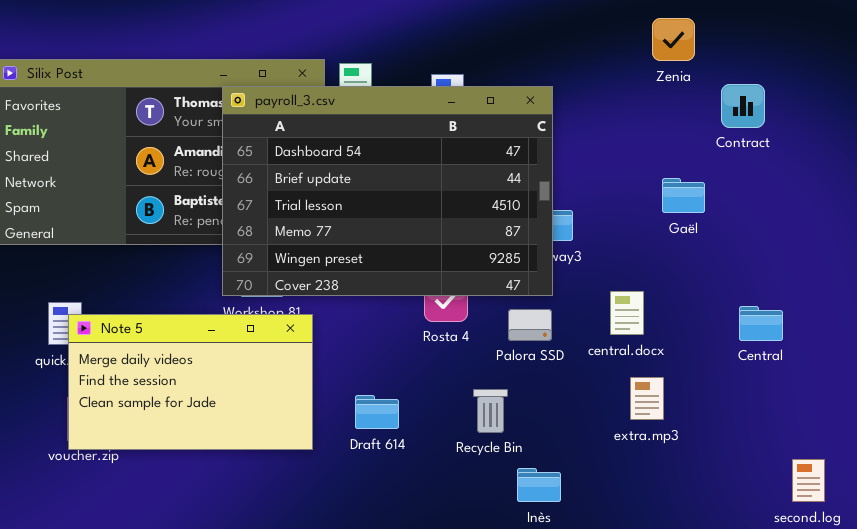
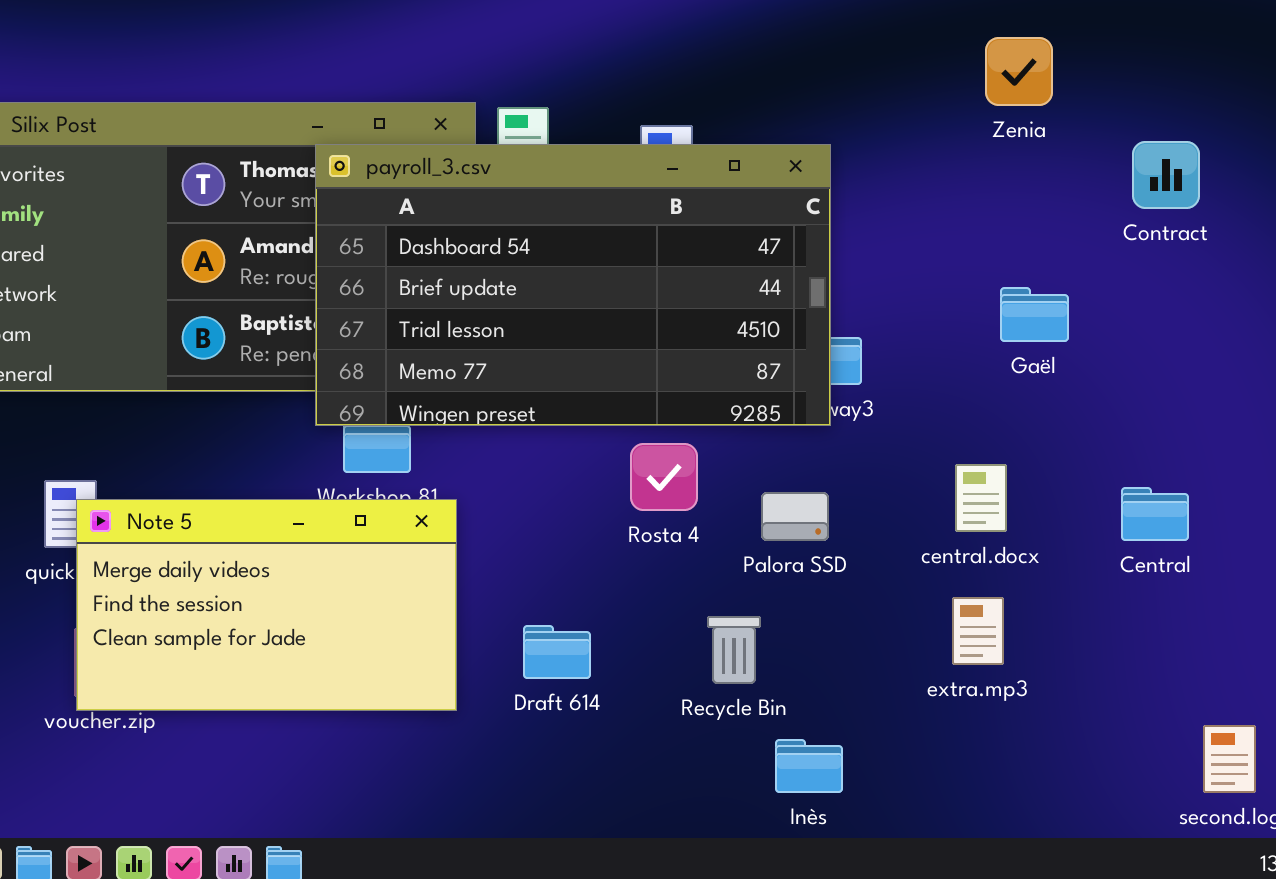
Contract: [721,84,765,128] -> [1132,141,1200,209], moved
payroll_3.csv: [222,86,553,296] -> [315,144,831,426], resized
central.docx: [610,291,644,335] -> [955,464,1007,532], moved

